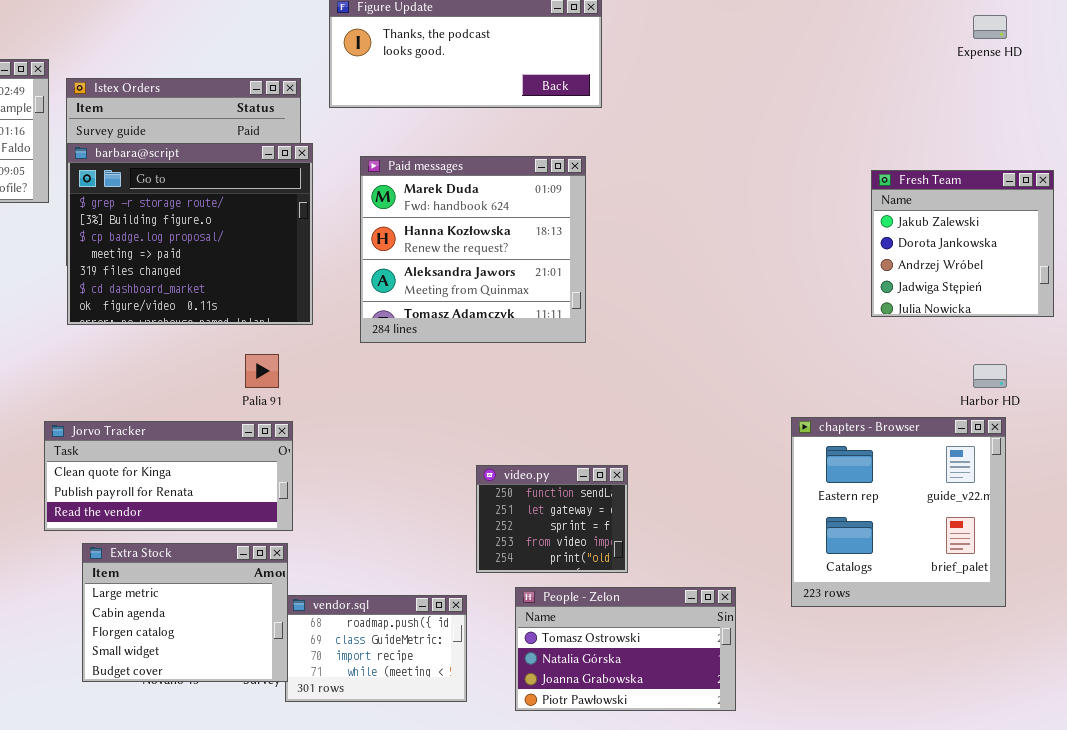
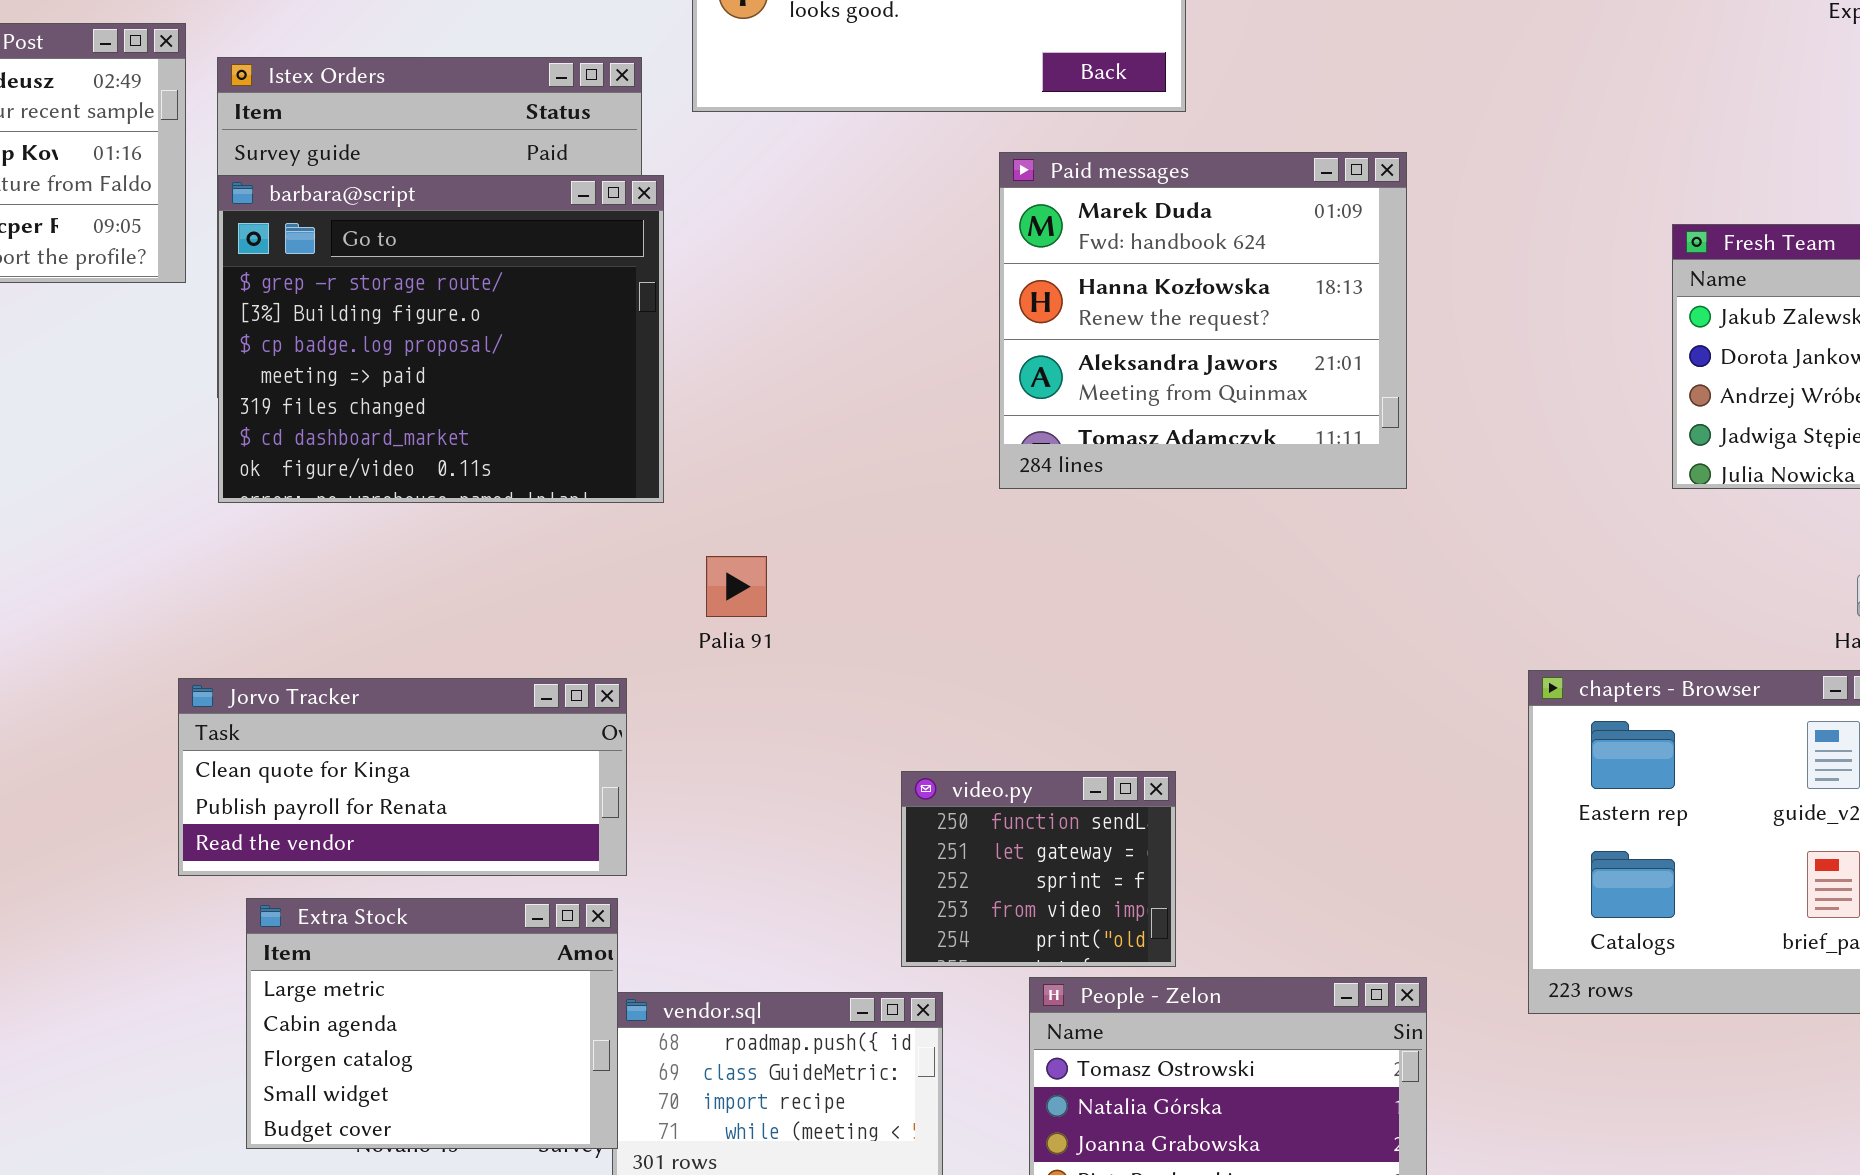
Paid messages: [360,156,586,343] -> [999,152,1407,489], moved
Palia 91: [245,354,279,388] -> [706,556,767,617], moved
video.py: [476,465,628,573] -> [901,771,1176,967], moved

